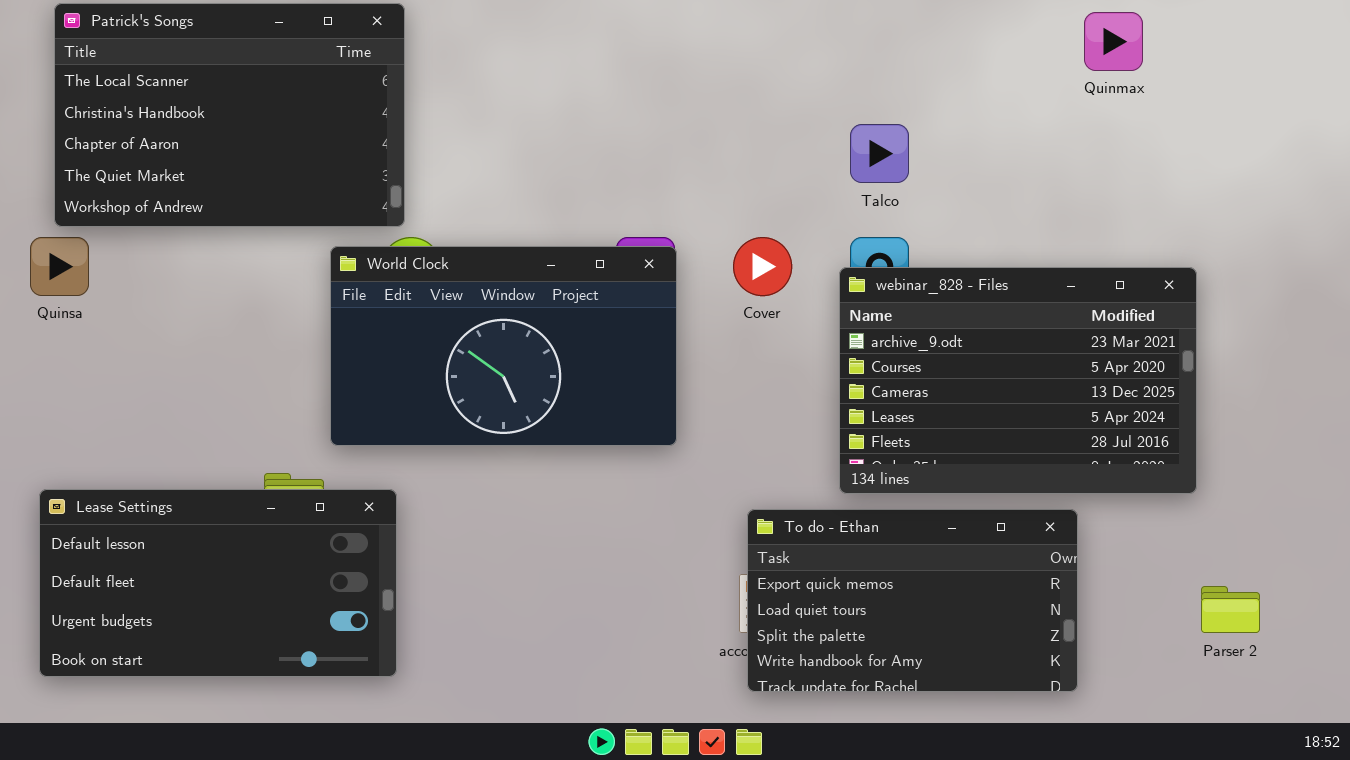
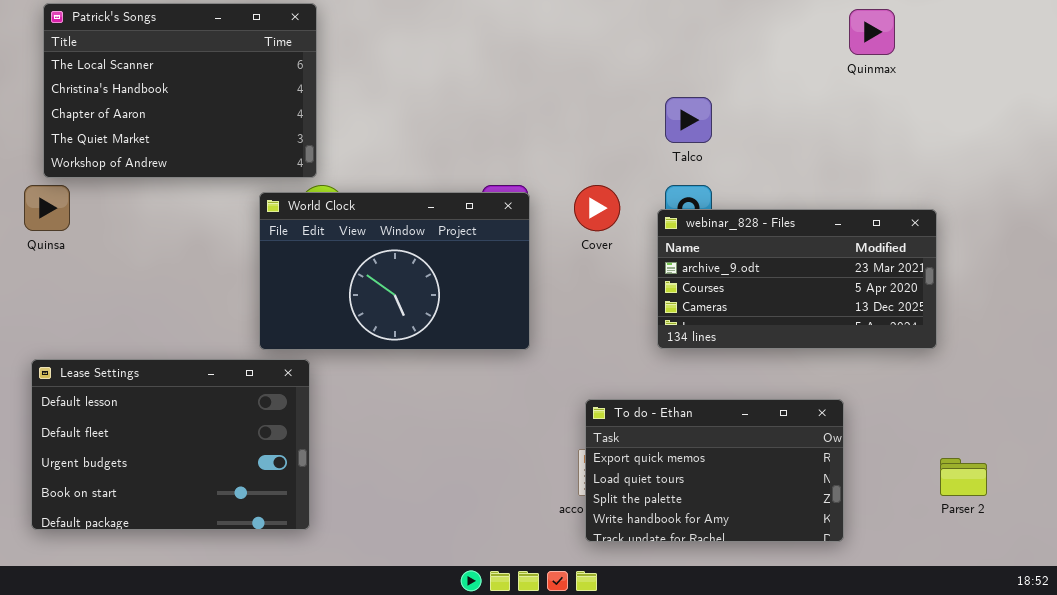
webinar_828 - Files: [839,267,1197,494] -> [657,209,937,349], resized
Lease Settings: [39,489,397,677] -> [31,359,310,530], resized

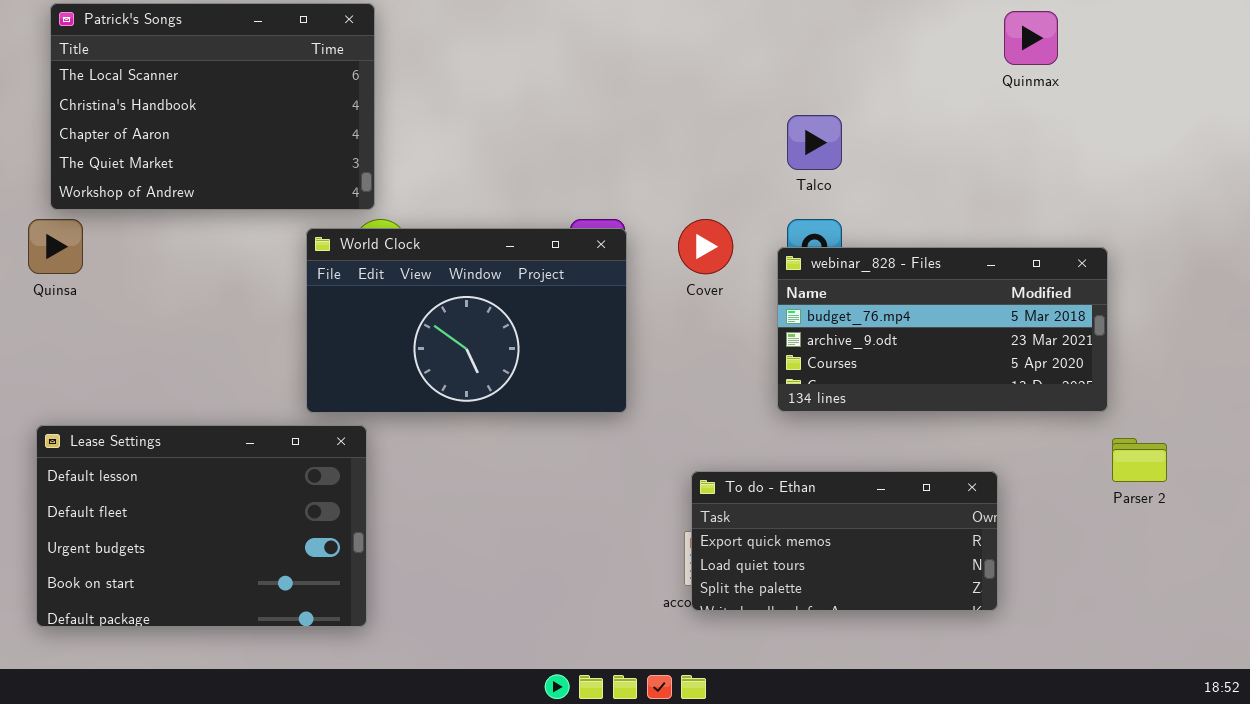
webinar_828 - Files: [657,209,937,349] -> [777,247,1108,412], scrolled up 1 row
To do - Ethan: [585,399,844,542] -> [691,471,998,611], resized
Parser 2: [940,458,987,496] -> [1112,438,1167,482], moved

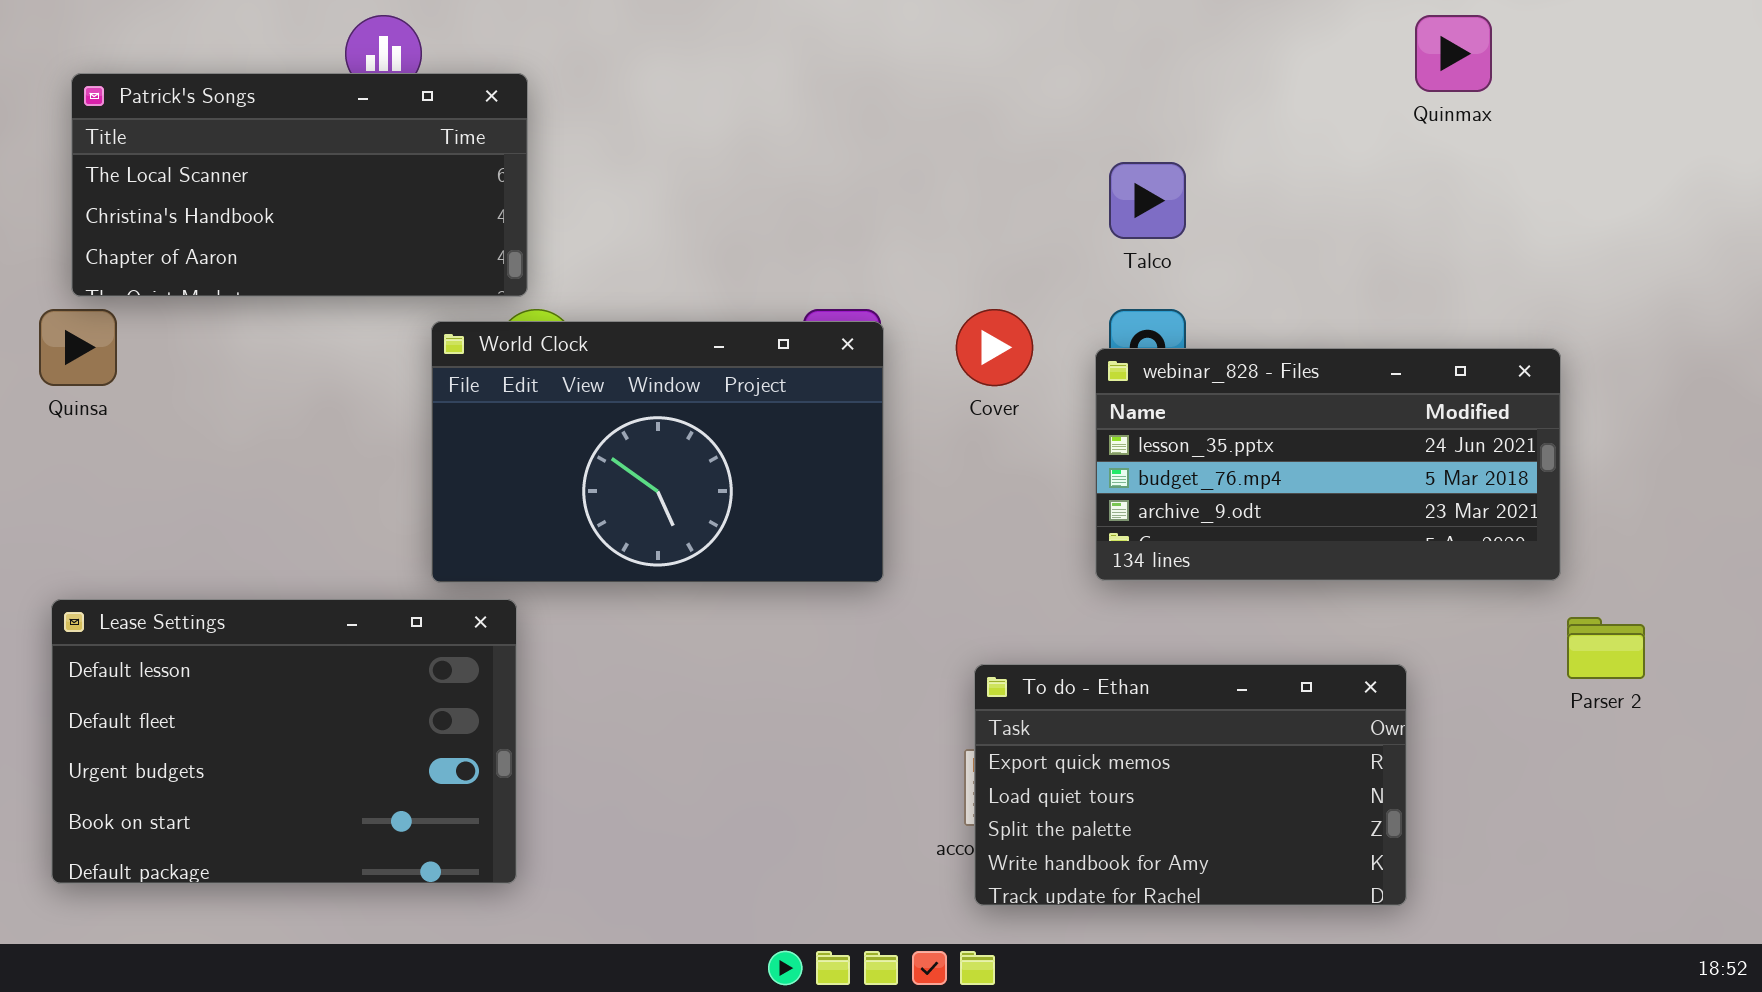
Patrick's Songs: [50,3,375,210] -> [71,73,528,297], resized
webinar_828 - Files: [777,247,1108,412] -> [1095,348,1561,581], scrolled up 1 row
To do - Ethan: [691,471,998,611] -> [974,664,1407,906], resized

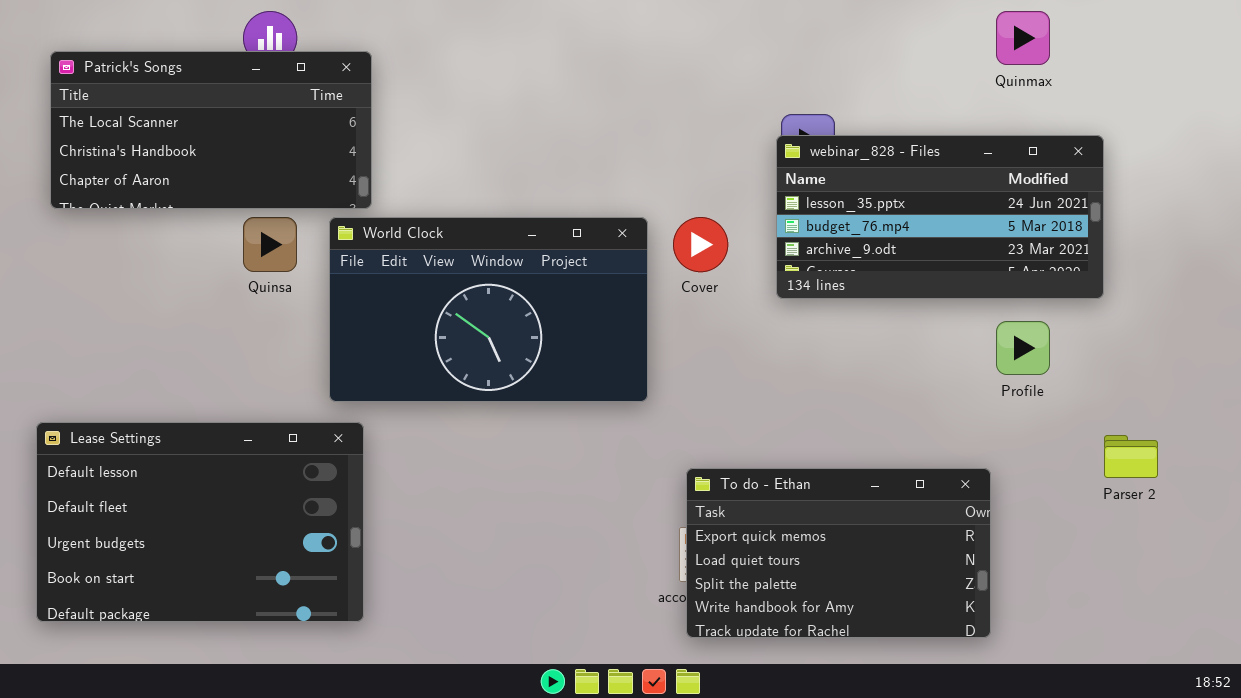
Quinsa: [39,309,117,386] -> [243,217,297,272], moved
World Clock: [431,321,884,583] -> [329,217,648,402], moved
webinar_828 - Files: [1095,348,1561,581] -> [776,135,1104,299], moved

